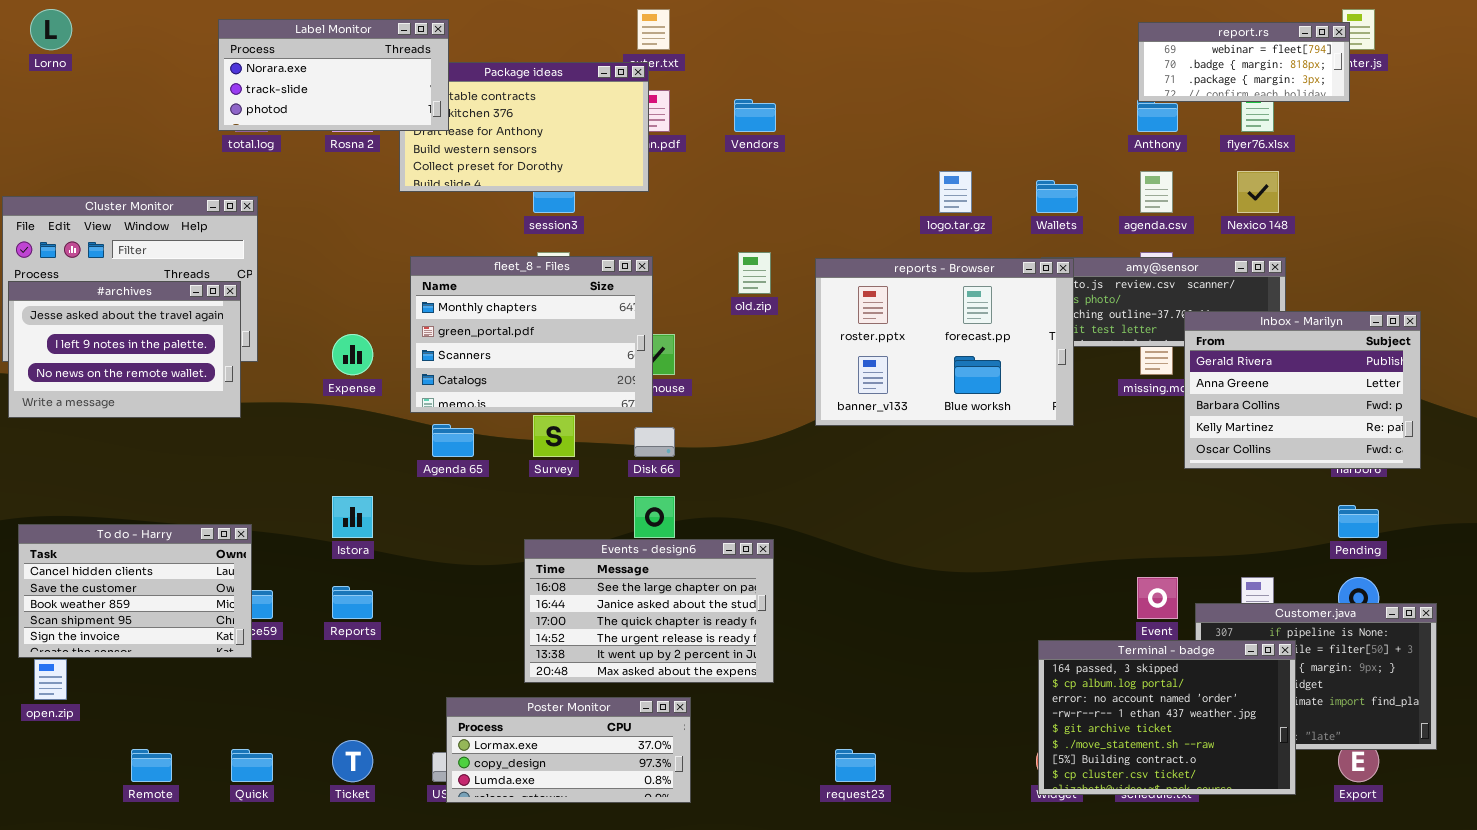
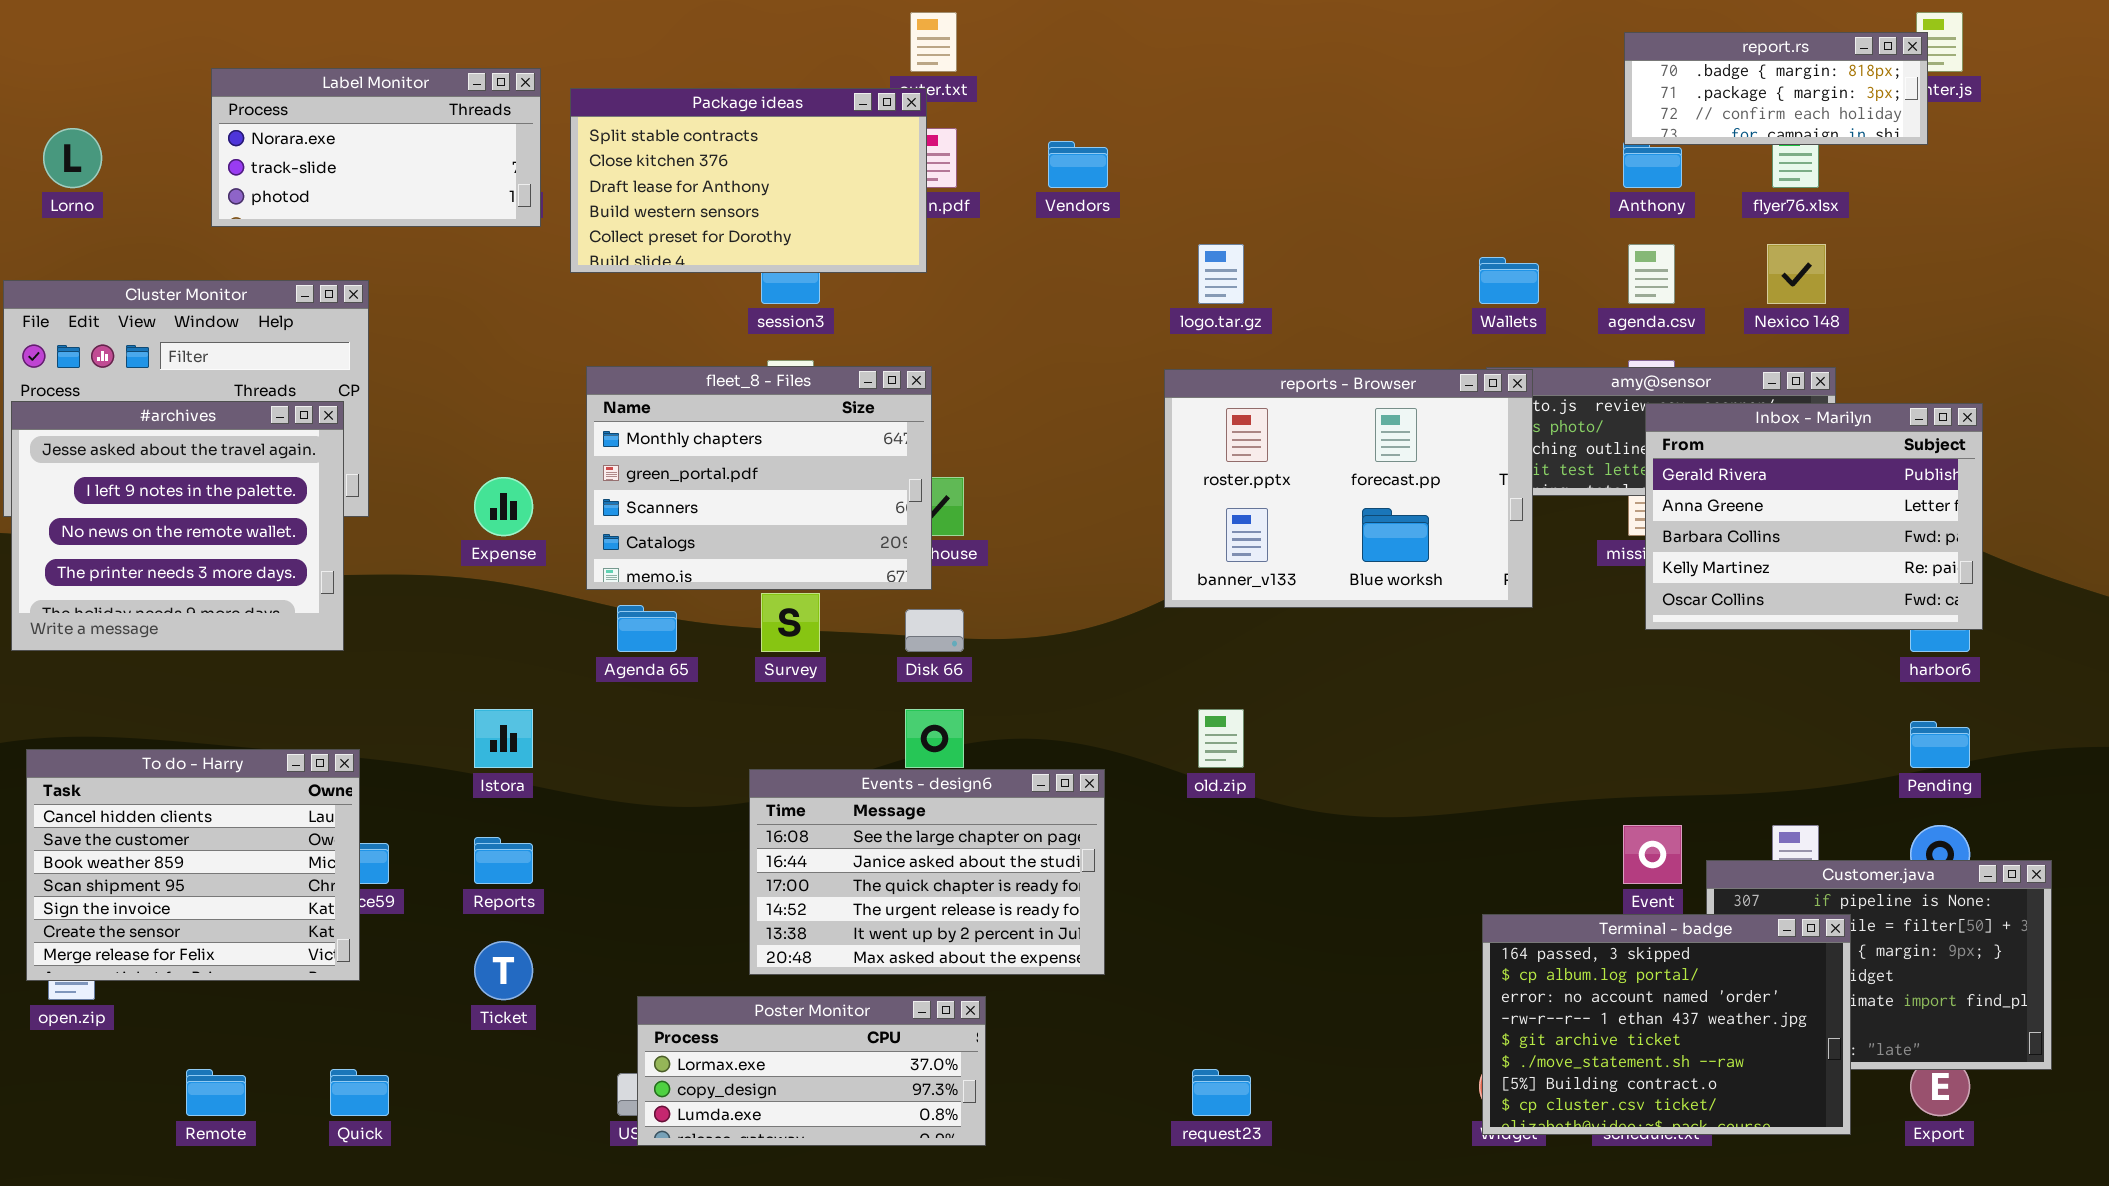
Lorno: [30,9,72,50] -> [43,128,102,188], moved
Label Monitor: [218,19,449,131] -> [211,68,541,227], moved
report.rs: [1138,22,1350,102] -> [1624,32,1928,145], scrolled down 1 row
logo.tar.gz: [939,171,972,213] -> [1198,244,1244,304], moved
old.zip: [738,252,771,294] -> [1198,709,1244,768], moved
#archives: [8,281,241,418] -> [11,401,344,651], resized
Inbox - Marilyn: [1184,311,1421,469] -> [1645,403,1983,630], moved
To do - Harry: [18,524,252,658] -> [26,749,360,981], resized
Ticket: [332,740,373,782] -> [474,941,533,1000], moved

